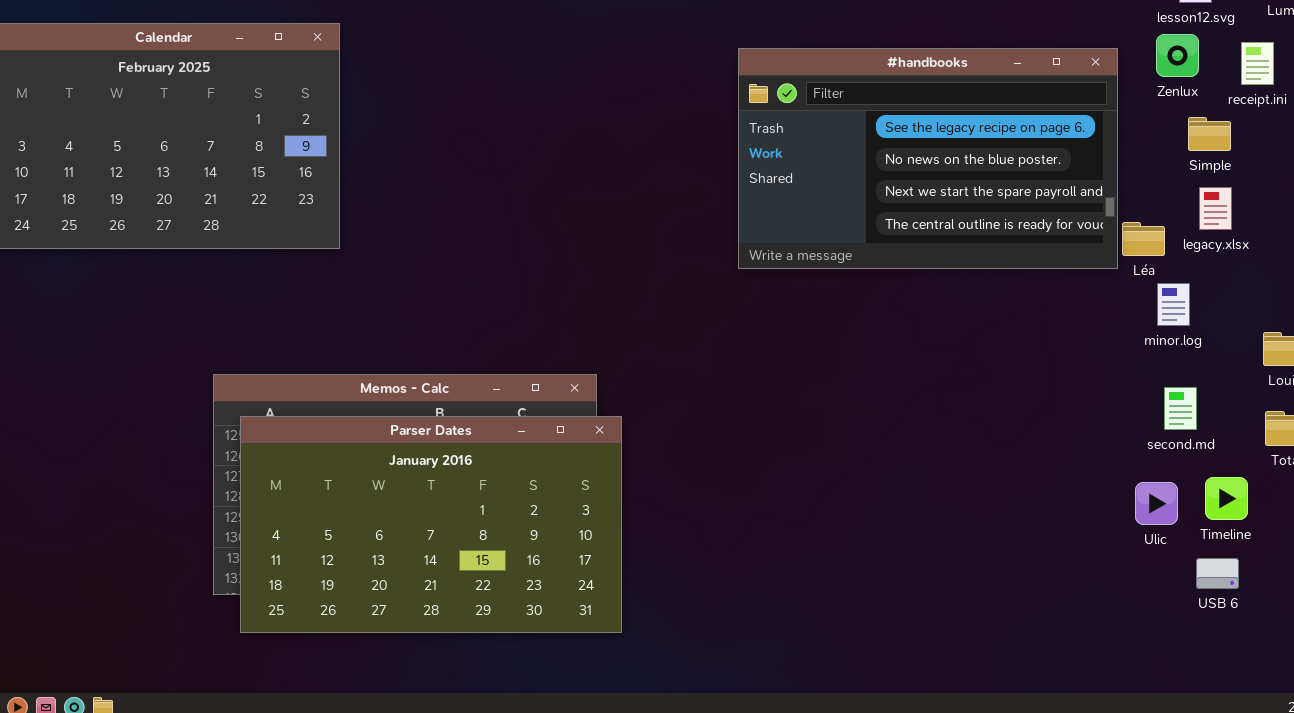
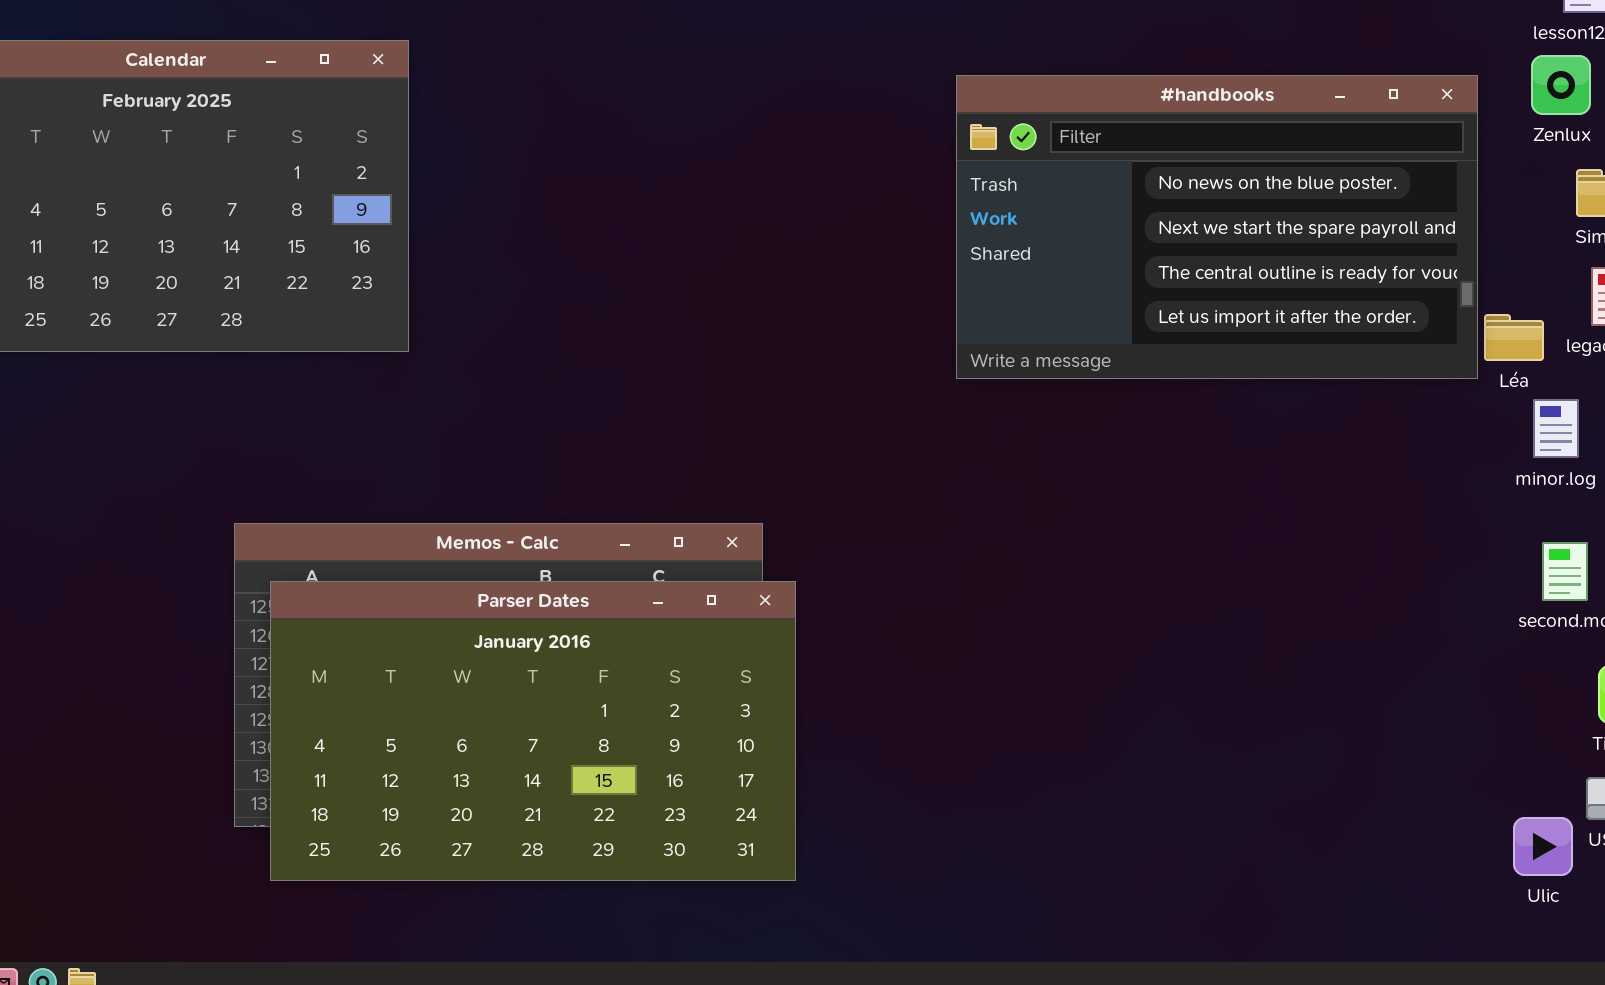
#handbooks: [738,48,1118,269] -> [956,75,1478,379], scrolled down 1 row
Ulic: [1135,482,1178,525] -> [1513,817,1573,876], moved

